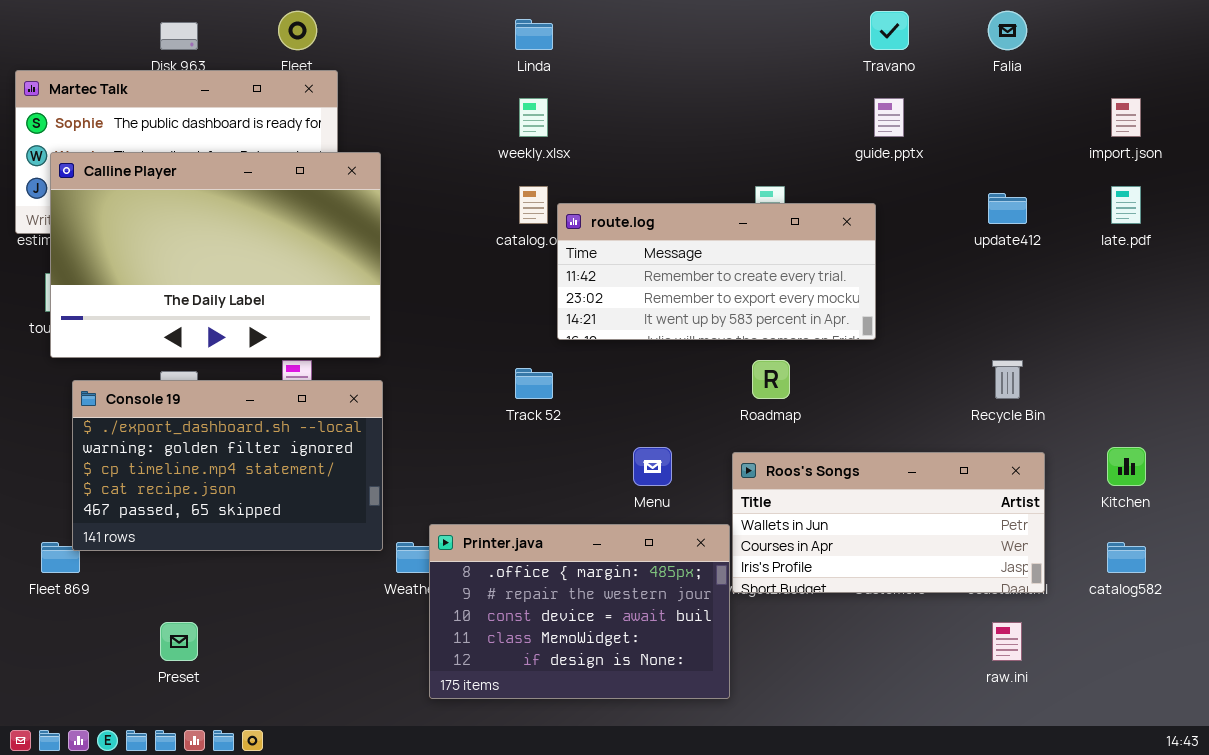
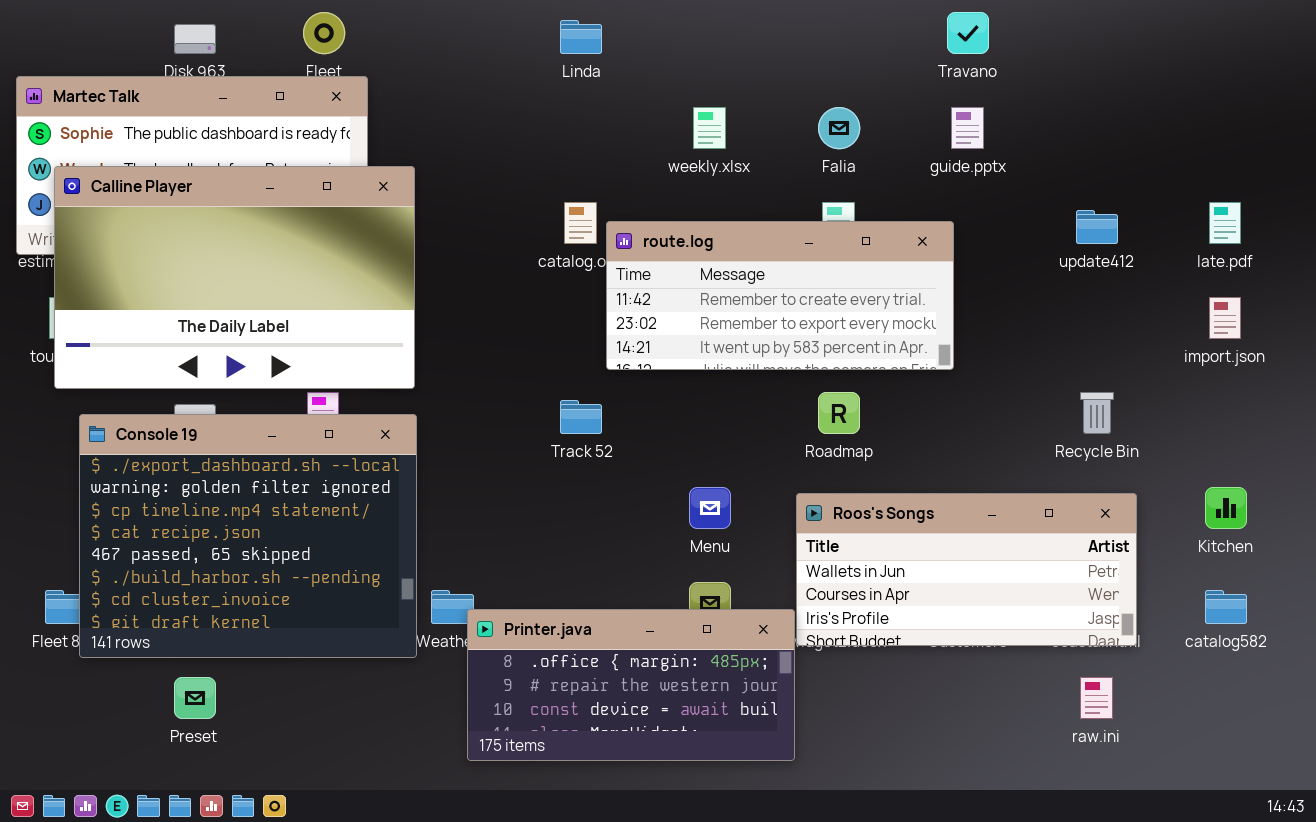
Falia: [988,11,1027,50] -> [818,107,860,149], moved
weekly.xlsx: [519,98,548,137] -> [693,107,726,149], moved
import.json: [1111,98,1141,137] -> [1209,297,1241,339], moved
Console 19: [72,380,383,551] -> [79,414,417,658], resized
Printer.java: [429,524,730,699] -> [467,609,795,761], resized

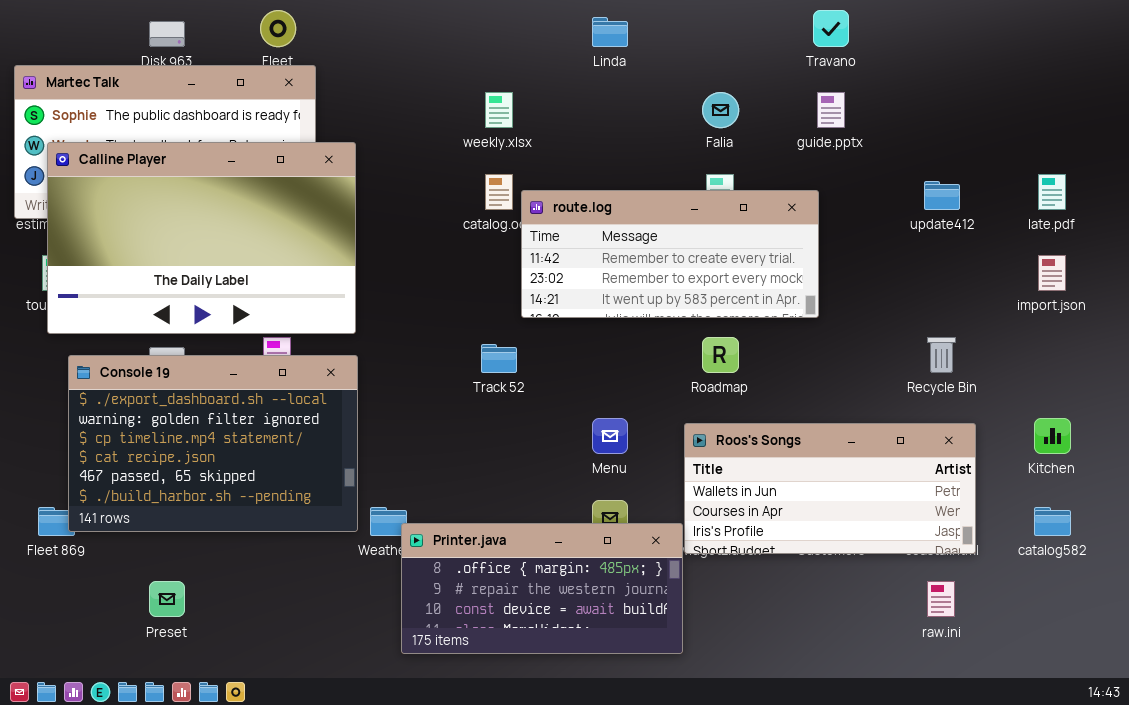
Linda: [560,20,602,54] -> [592,17,628,47], moved
weekly.xlsx: [693,107,726,149] -> [485,92,513,128], moved
Console 19: [79,414,417,658] -> [68,355,358,532], resized

